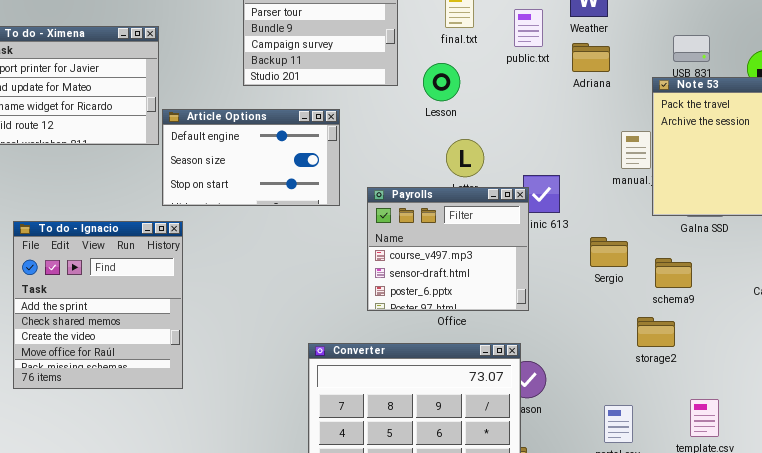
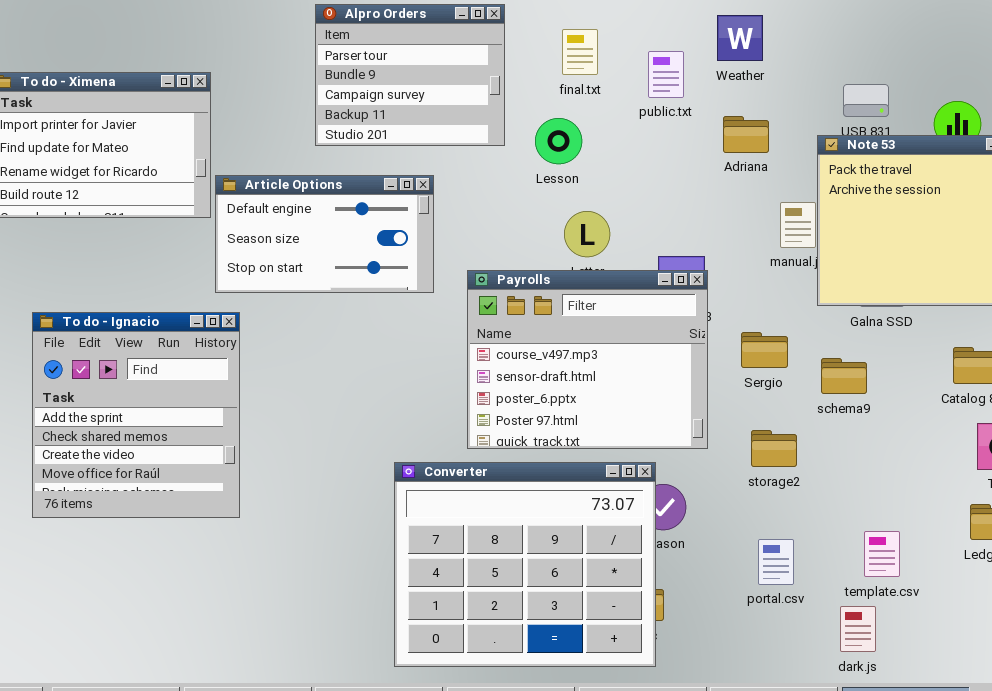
Adriana: [572,43,610,72] -> [723,116,769,153], moved
Payrolls: [367,187,529,311] -> [467,270,708,449], resized
storage2: [637,317,675,347] -> [751,430,797,467], moved

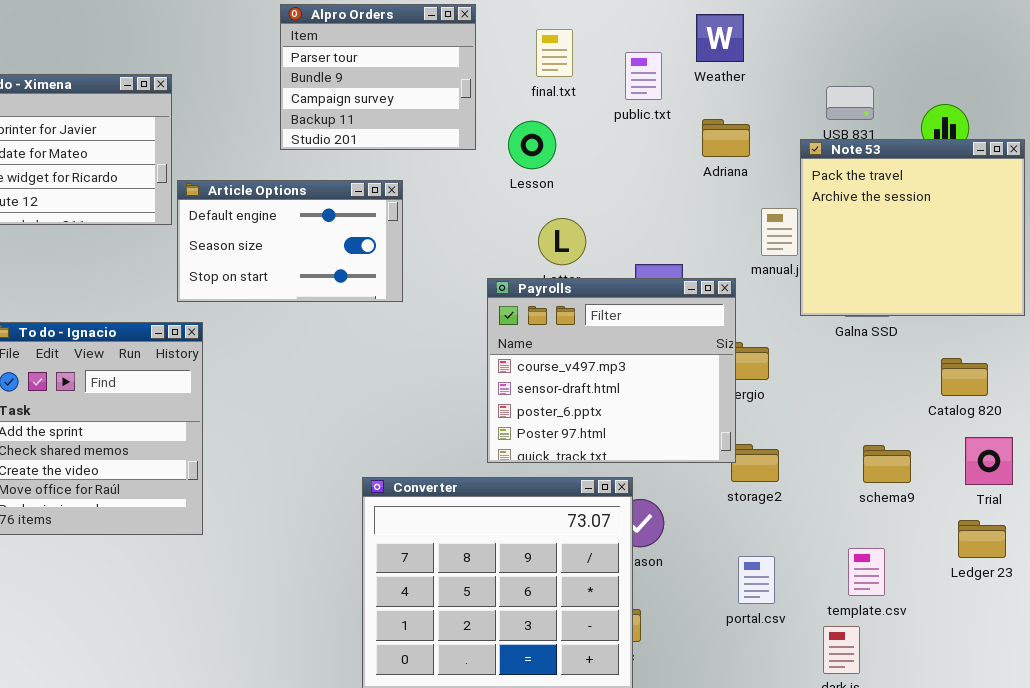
Payrolls: [467,270,708,449] -> [487,278,736,463], moved
schema9: [821,358,867,394] -> [863,445,911,483], moved

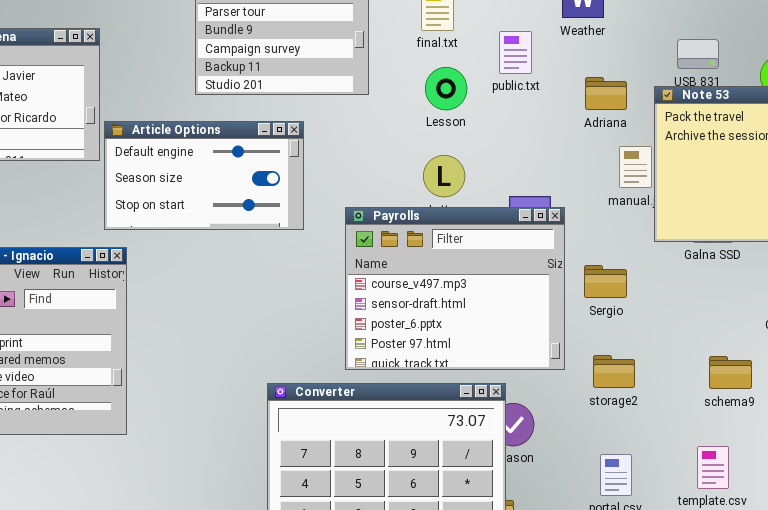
public.txt: [625,52,662,100] -> [499,31,532,74], moved
Adriana: [702,119,750,157] -> [585,77,627,110], moved
Lesson: [508,121,556,169] -> [425,67,467,110], moved
Payrolls: [487,278,736,463] -> [345,207,565,370], moved

